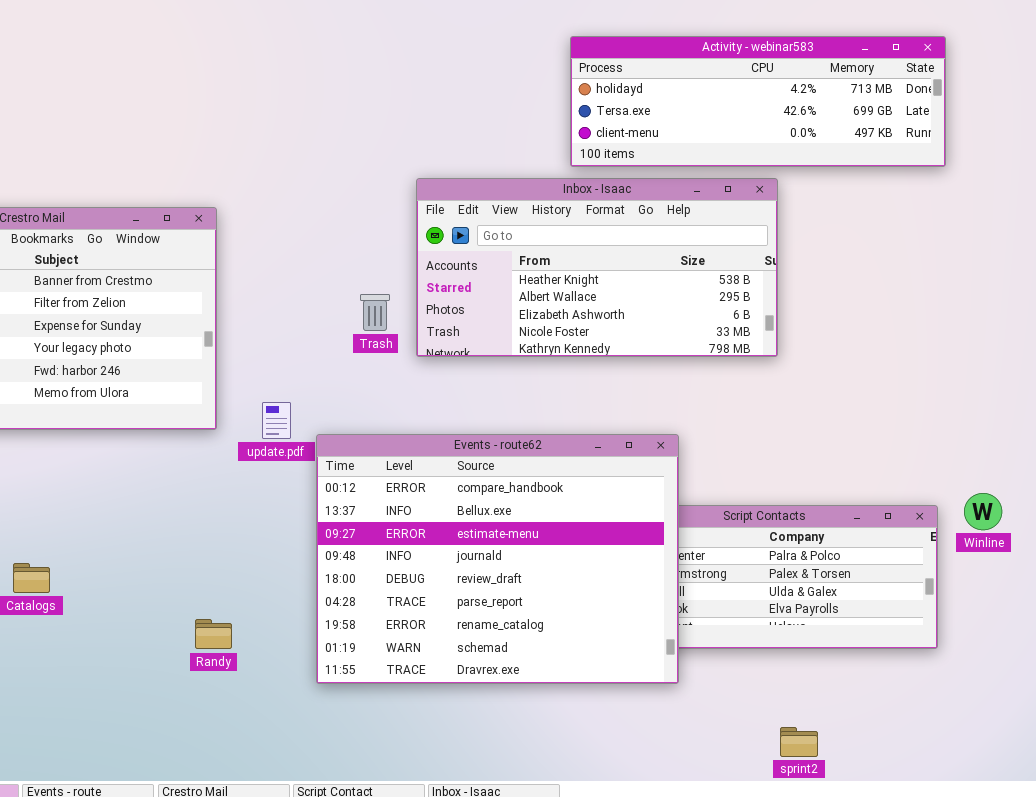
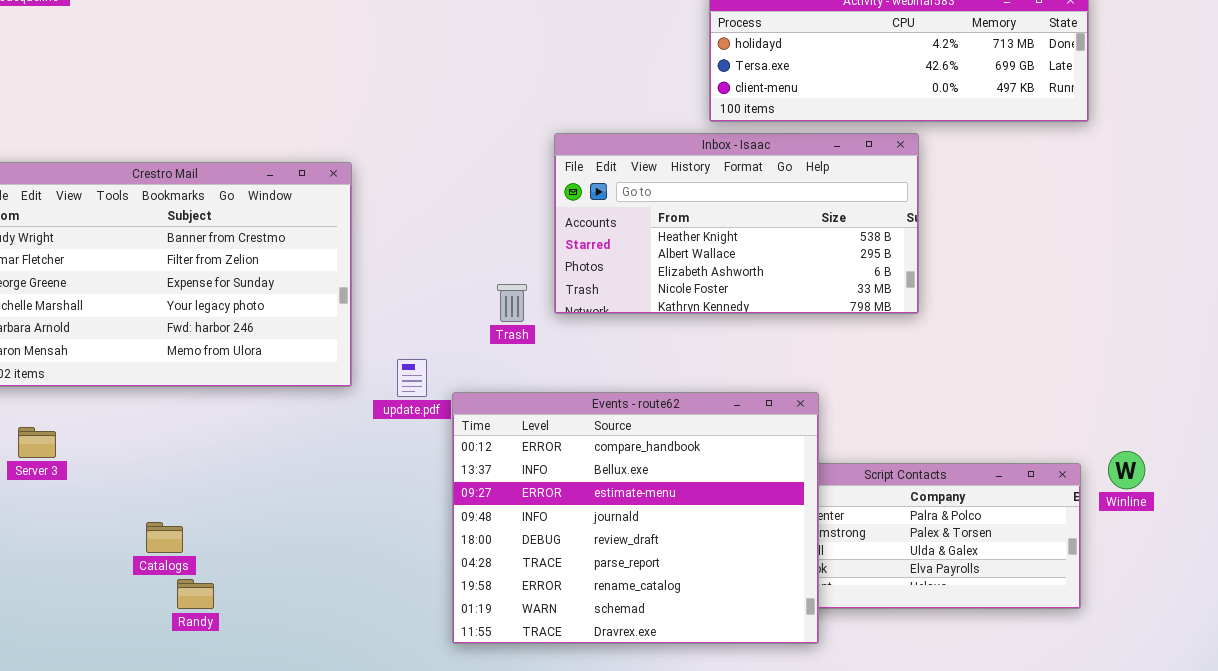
Trash: [360,294,390,331] -> [497,284,527,322], moved
Randy: [195,619,232,649] -> [177,579,214,609], moved

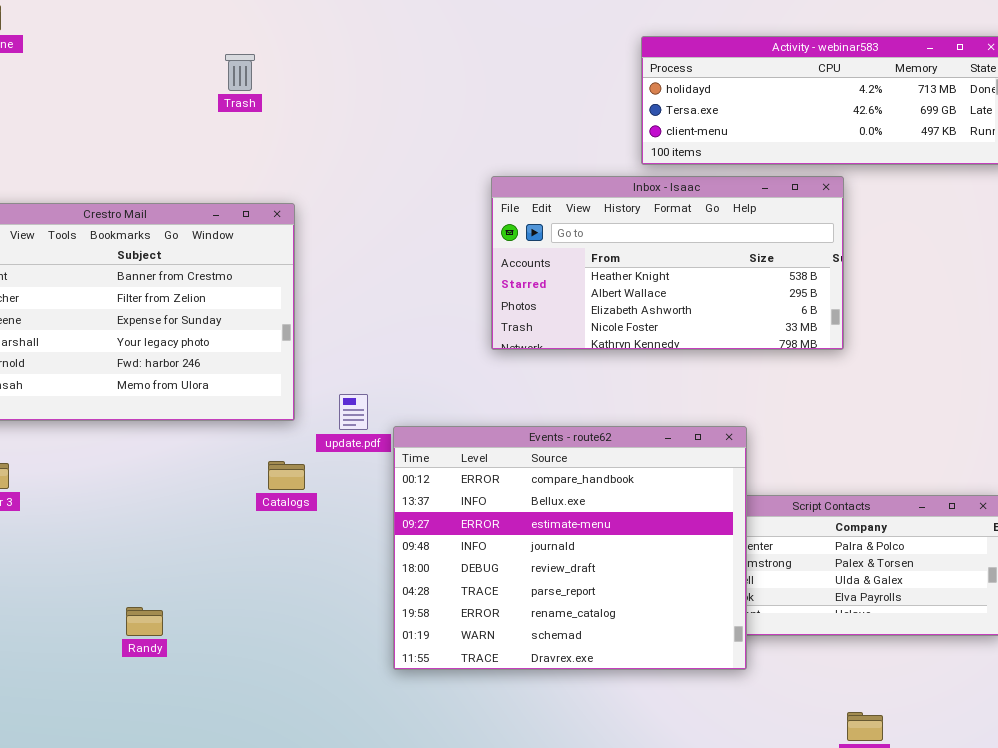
Trash: [497,284,527,322] -> [225,54,255,91], moved
Catalogs: [146,522,183,553] -> [268,461,305,490], moved

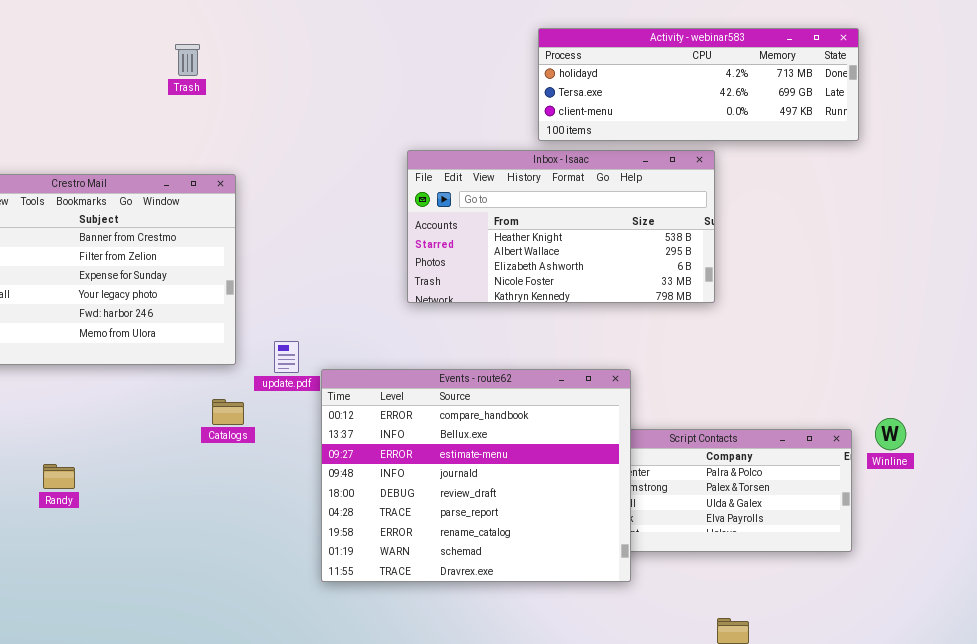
Randy: [126,607,163,636] -> [43,464,75,489], moved

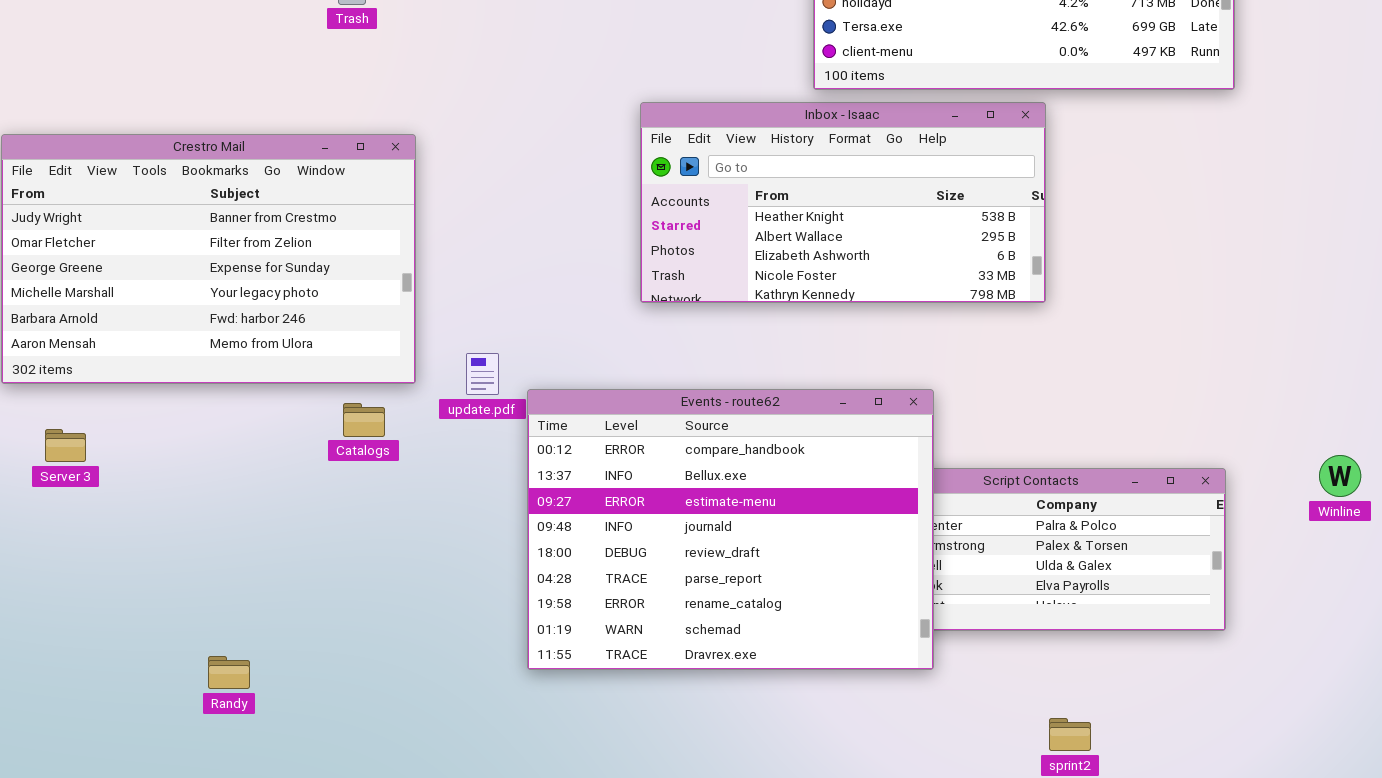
Catalogs: [212,399,244,425] -> [343,403,385,437], moved
Winline: [875,418,906,450] -> [1319,455,1361,497], moved
Randy: [43,464,75,489] -> [208,656,250,689], moved

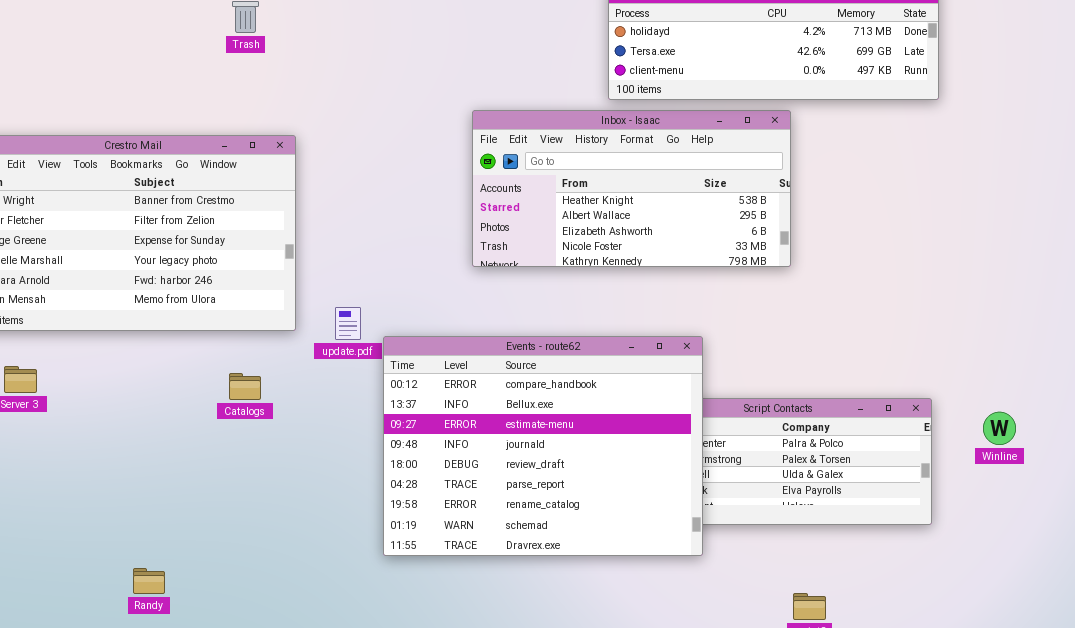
Catalogs: [343,403,385,437] -> [229,373,261,400], moved
Winline: [1319,455,1361,497] -> [983,412,1016,445], moved
Randy: [208,656,250,689] -> [133,568,165,594], moved

